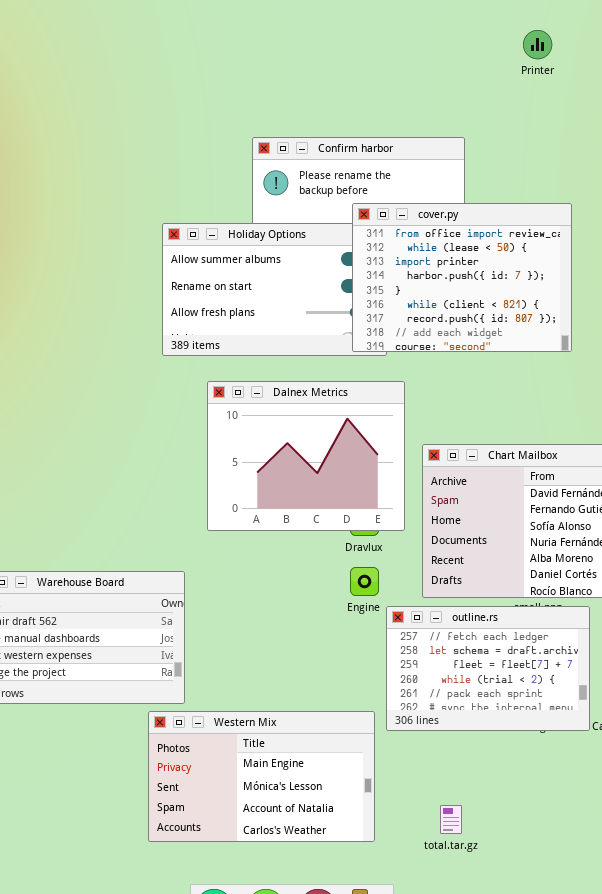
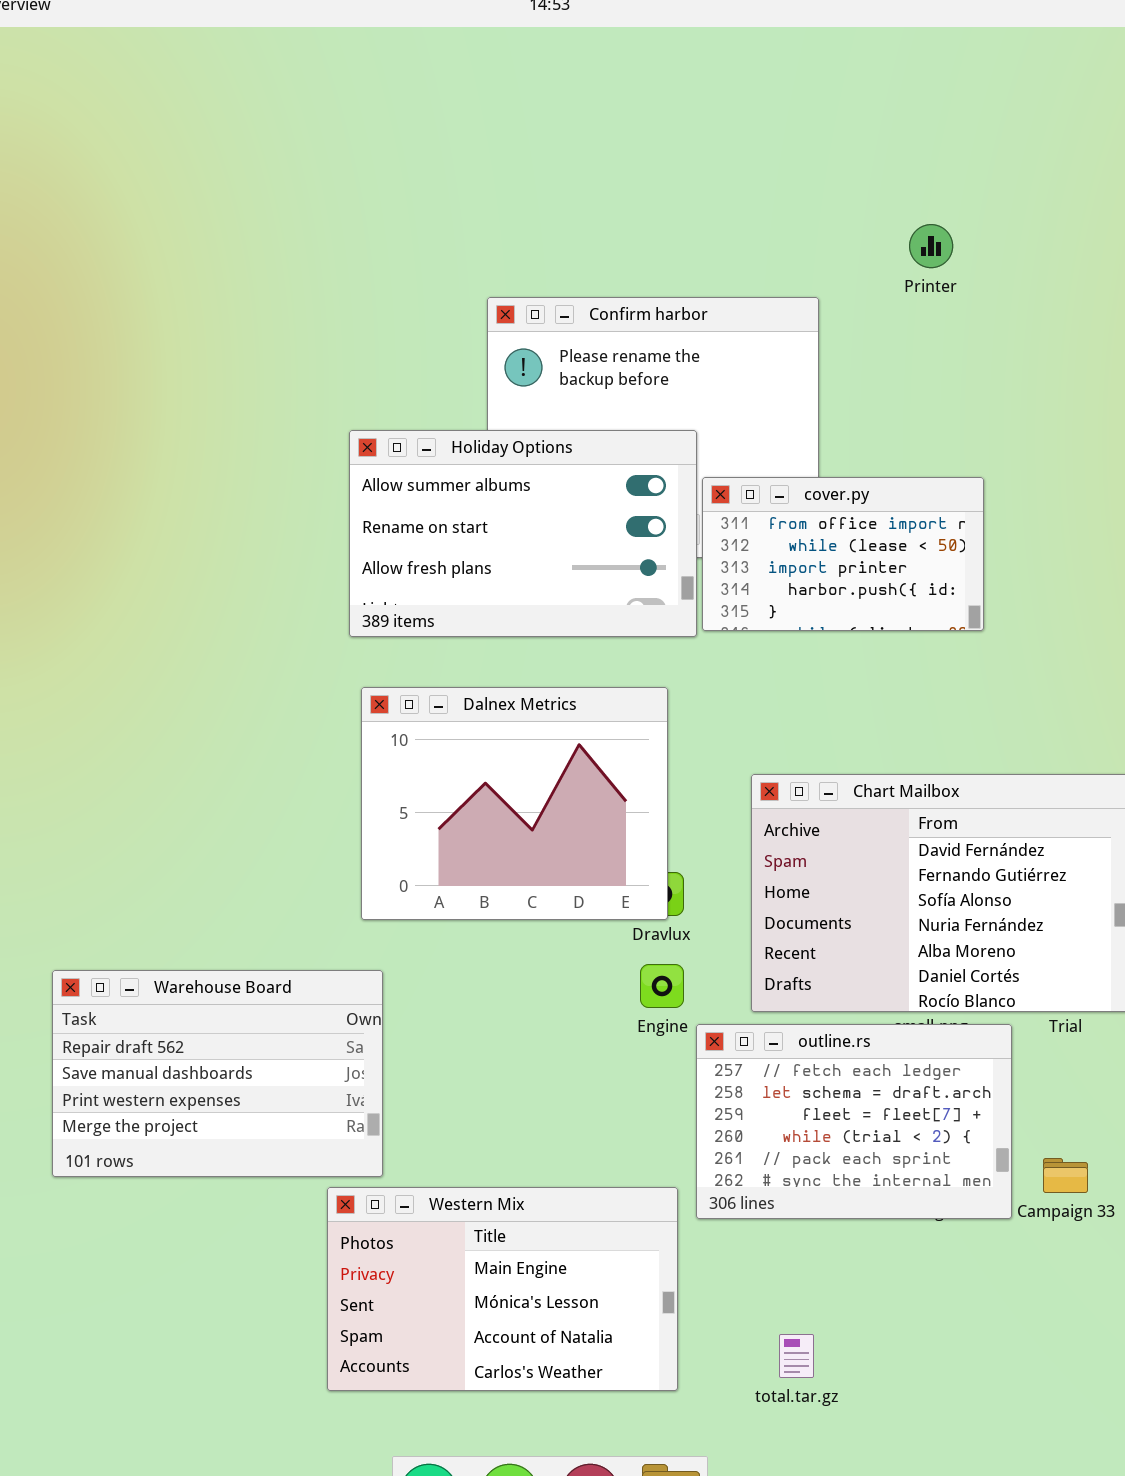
Printer: [523,30,552,59] -> [909,224,953,268], moved
cover.py: [352,203,572,352] -> [702,477,984,631], resized
Dalnex Metrics: [207,381,405,531] -> [361,687,668,920], moved

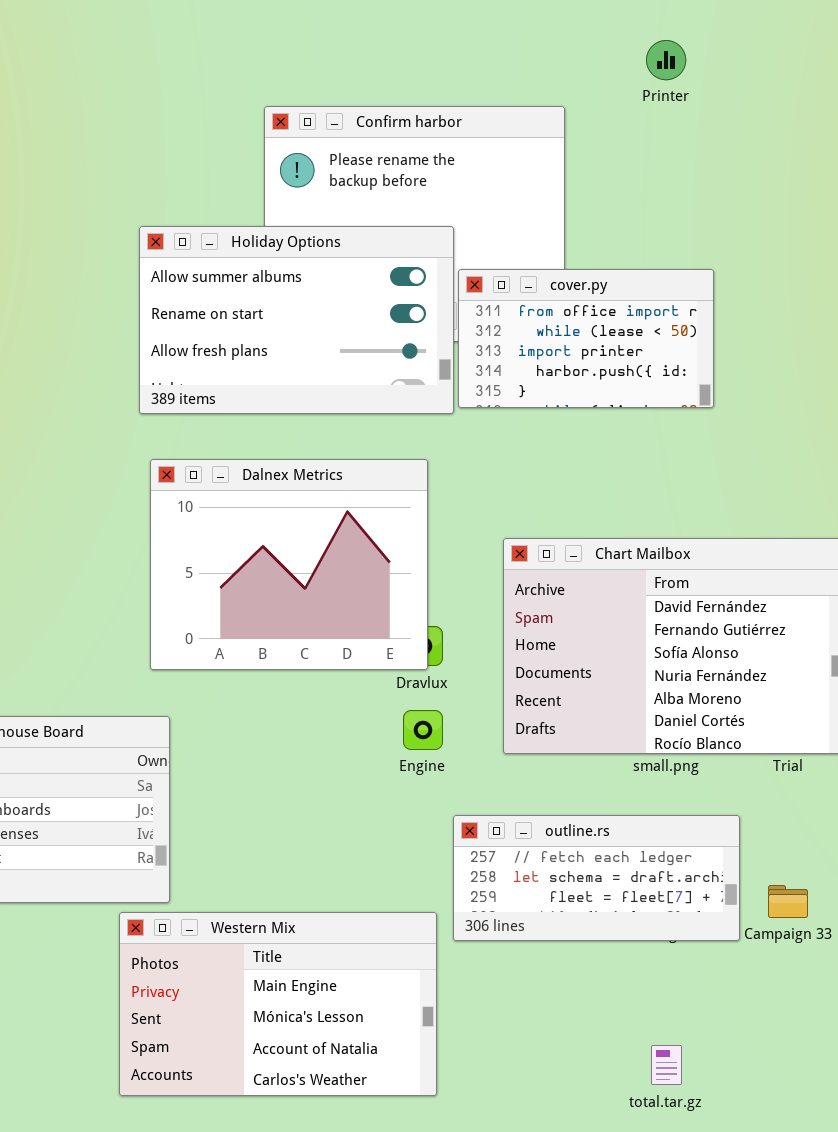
outline.rs: [696,1024,1012,1219] -> [453,815,740,941], resized
total.tar.gz: [779,1334,814,1378] -> [651,1045,682,1085], moved

